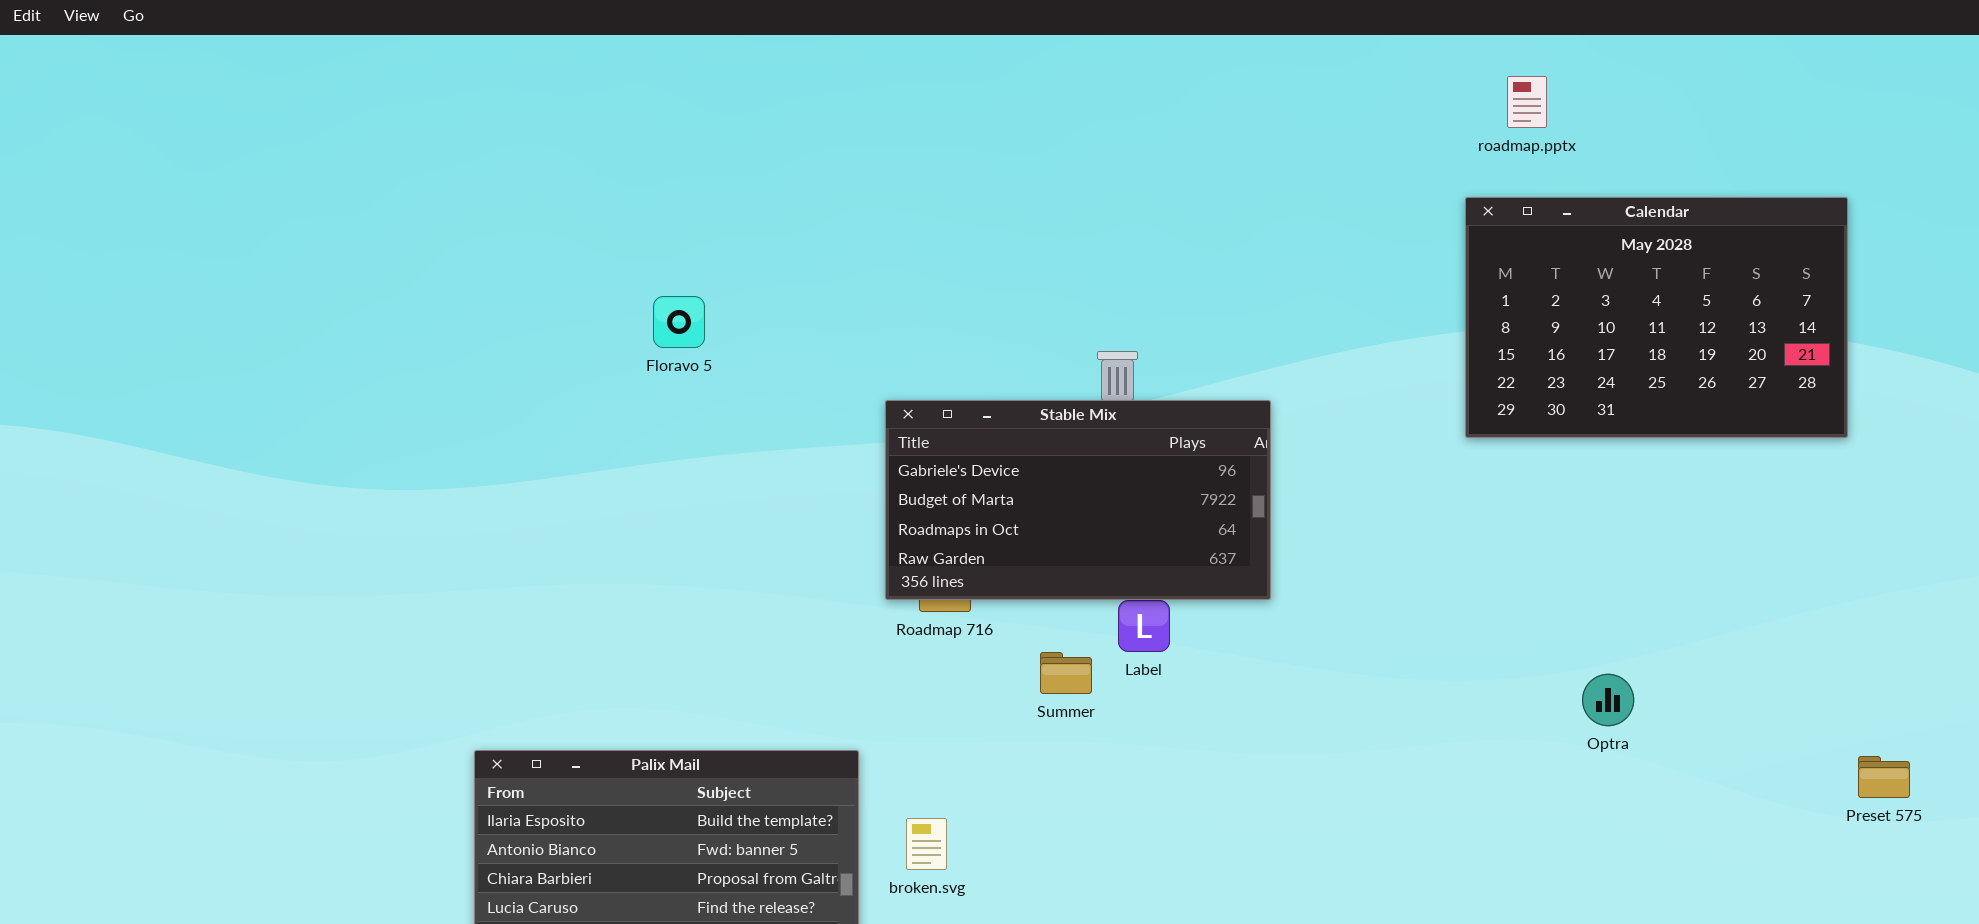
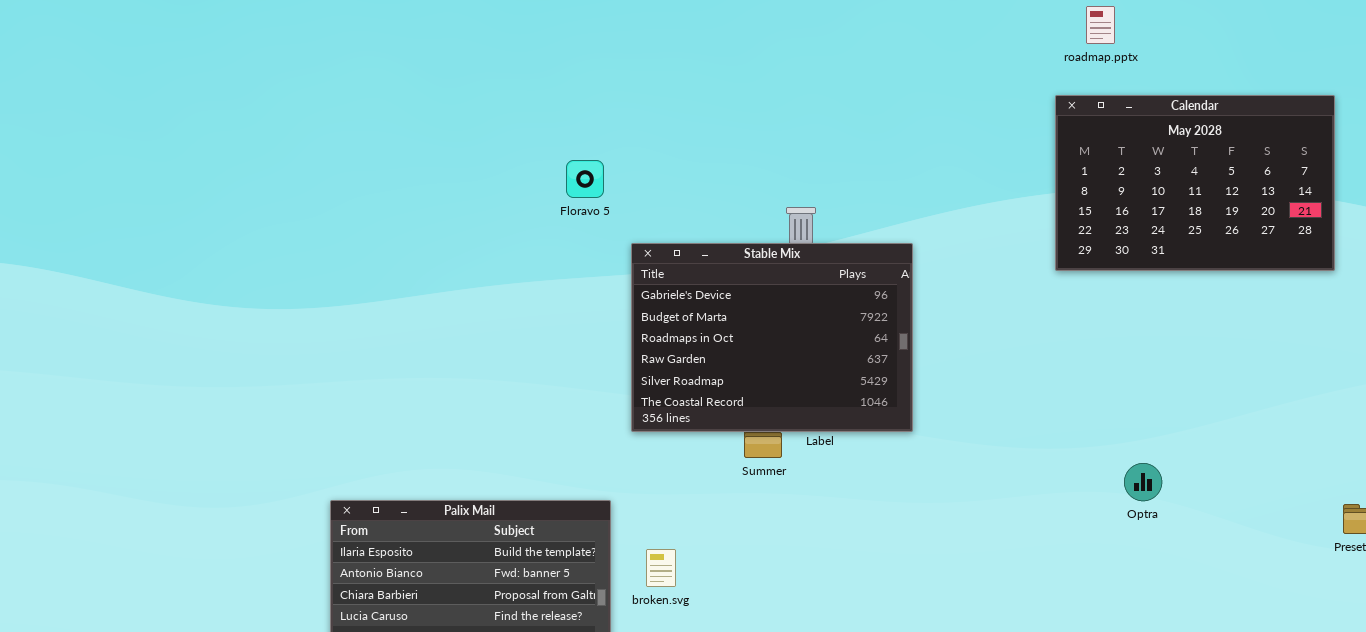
Floravo 5: [653,296,705,348] -> [566,160,604,198], moved
Stable Mix: [885,400,1271,600] -> [631,243,913,432], resized
Optra: [1582,674,1634,726] -> [1124,463,1162,501], moved

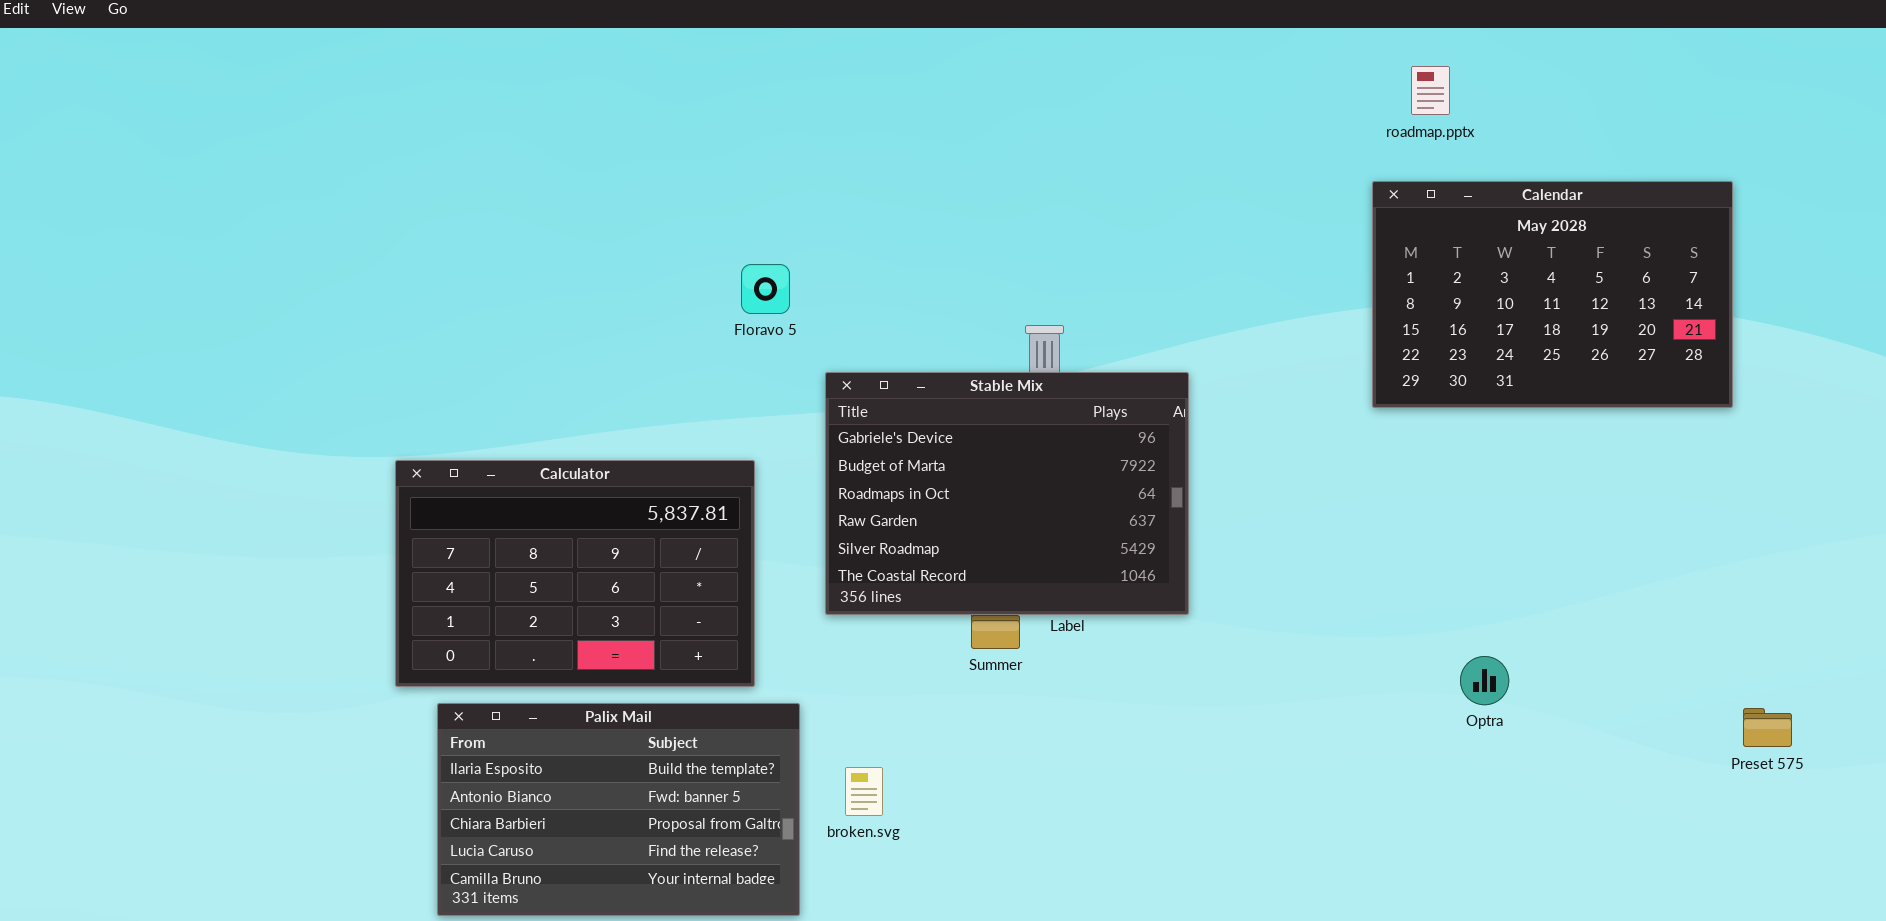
Calculator: none -> [395,460,755,687], opened

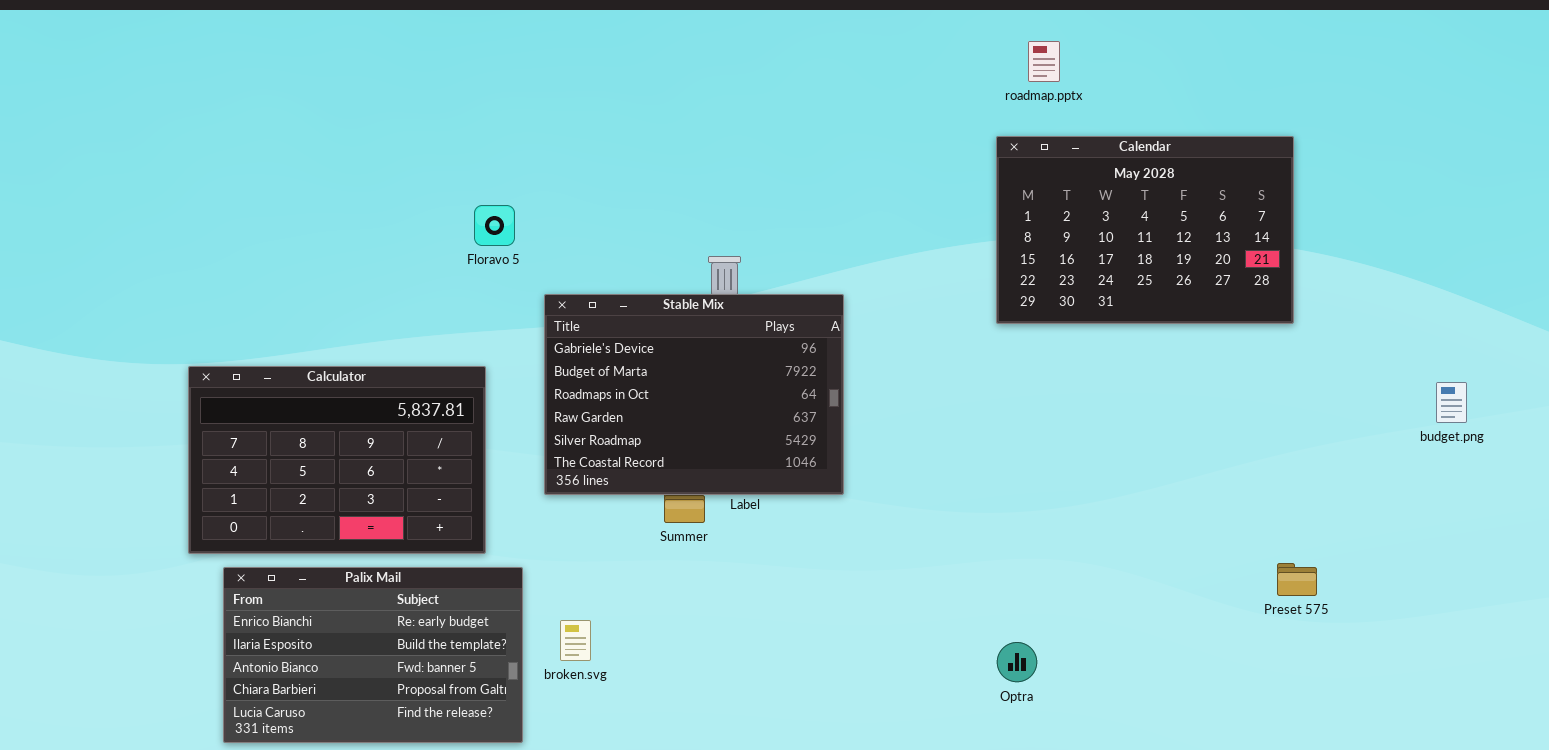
Optra: [1460,656,1509,705] -> [997,642,1037,682], moved
Palix Mail: [437,703,800,916] -> [223,567,523,743], scrolled up 1 row
Preset 575: [1743,708,1792,747] -> [1277,563,1317,596], moved

